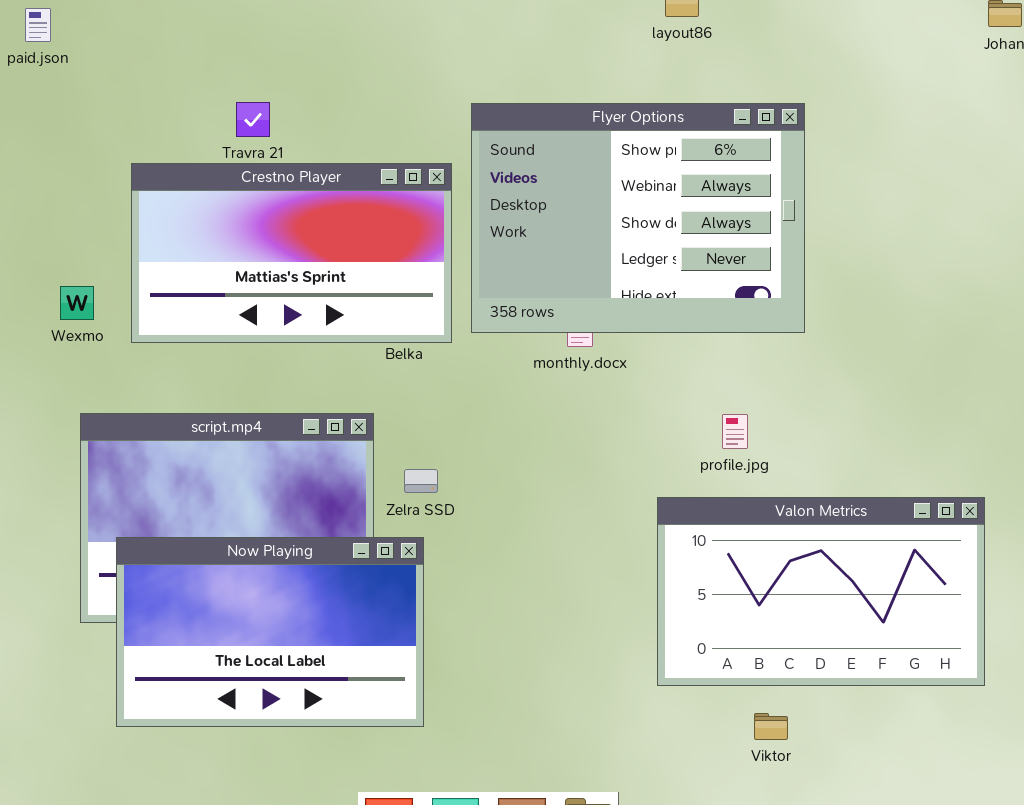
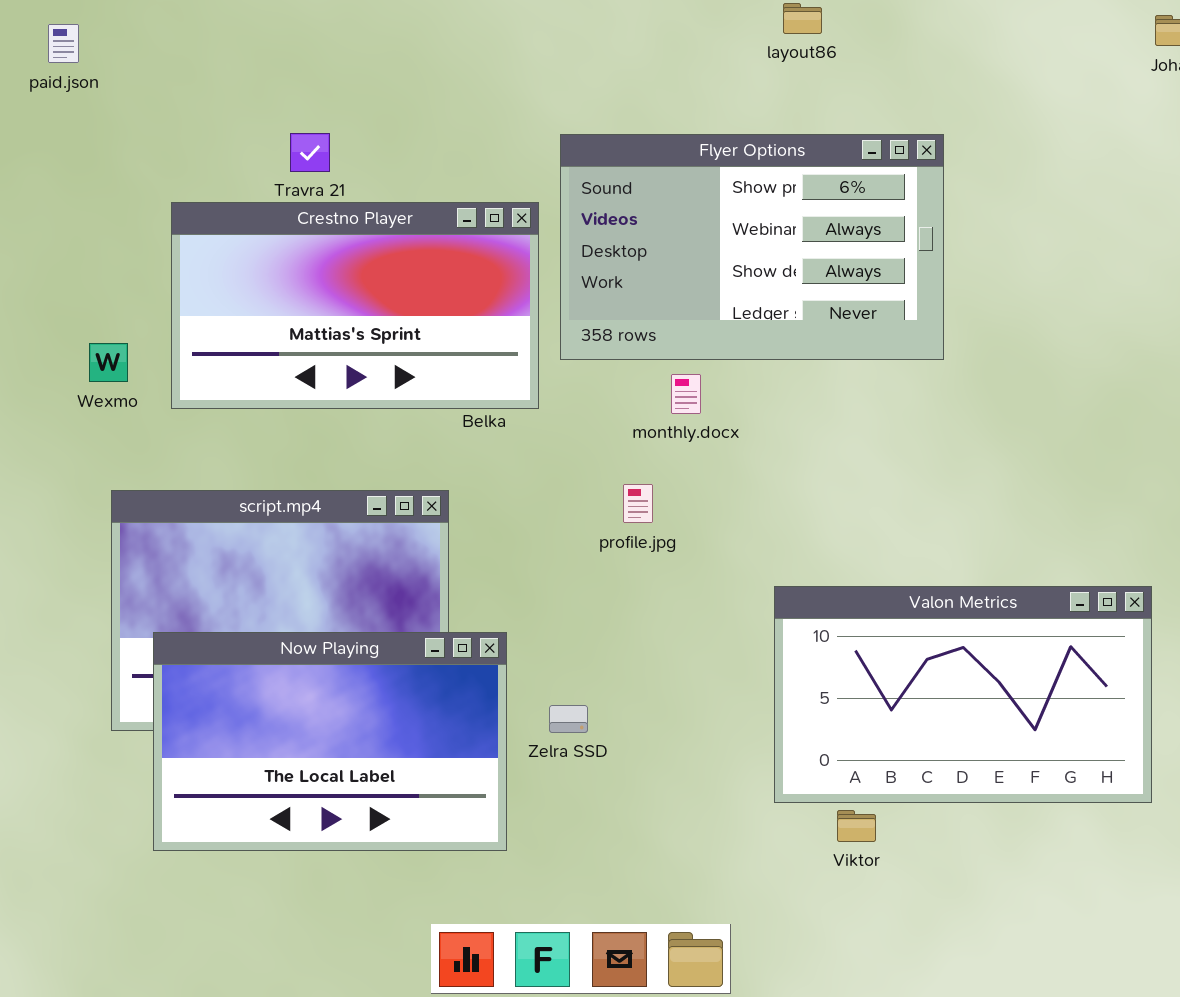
Flyer Options: [471,103,805,333] -> [560,134,944,360], resized
profile.jpg: [722,414,748,449] -> [623,484,653,523], moved
Zelra SSD: [404,469,438,493] -> [549,705,588,733], moved
Viktor: [754,713,788,740] -> [837,810,876,842], moved

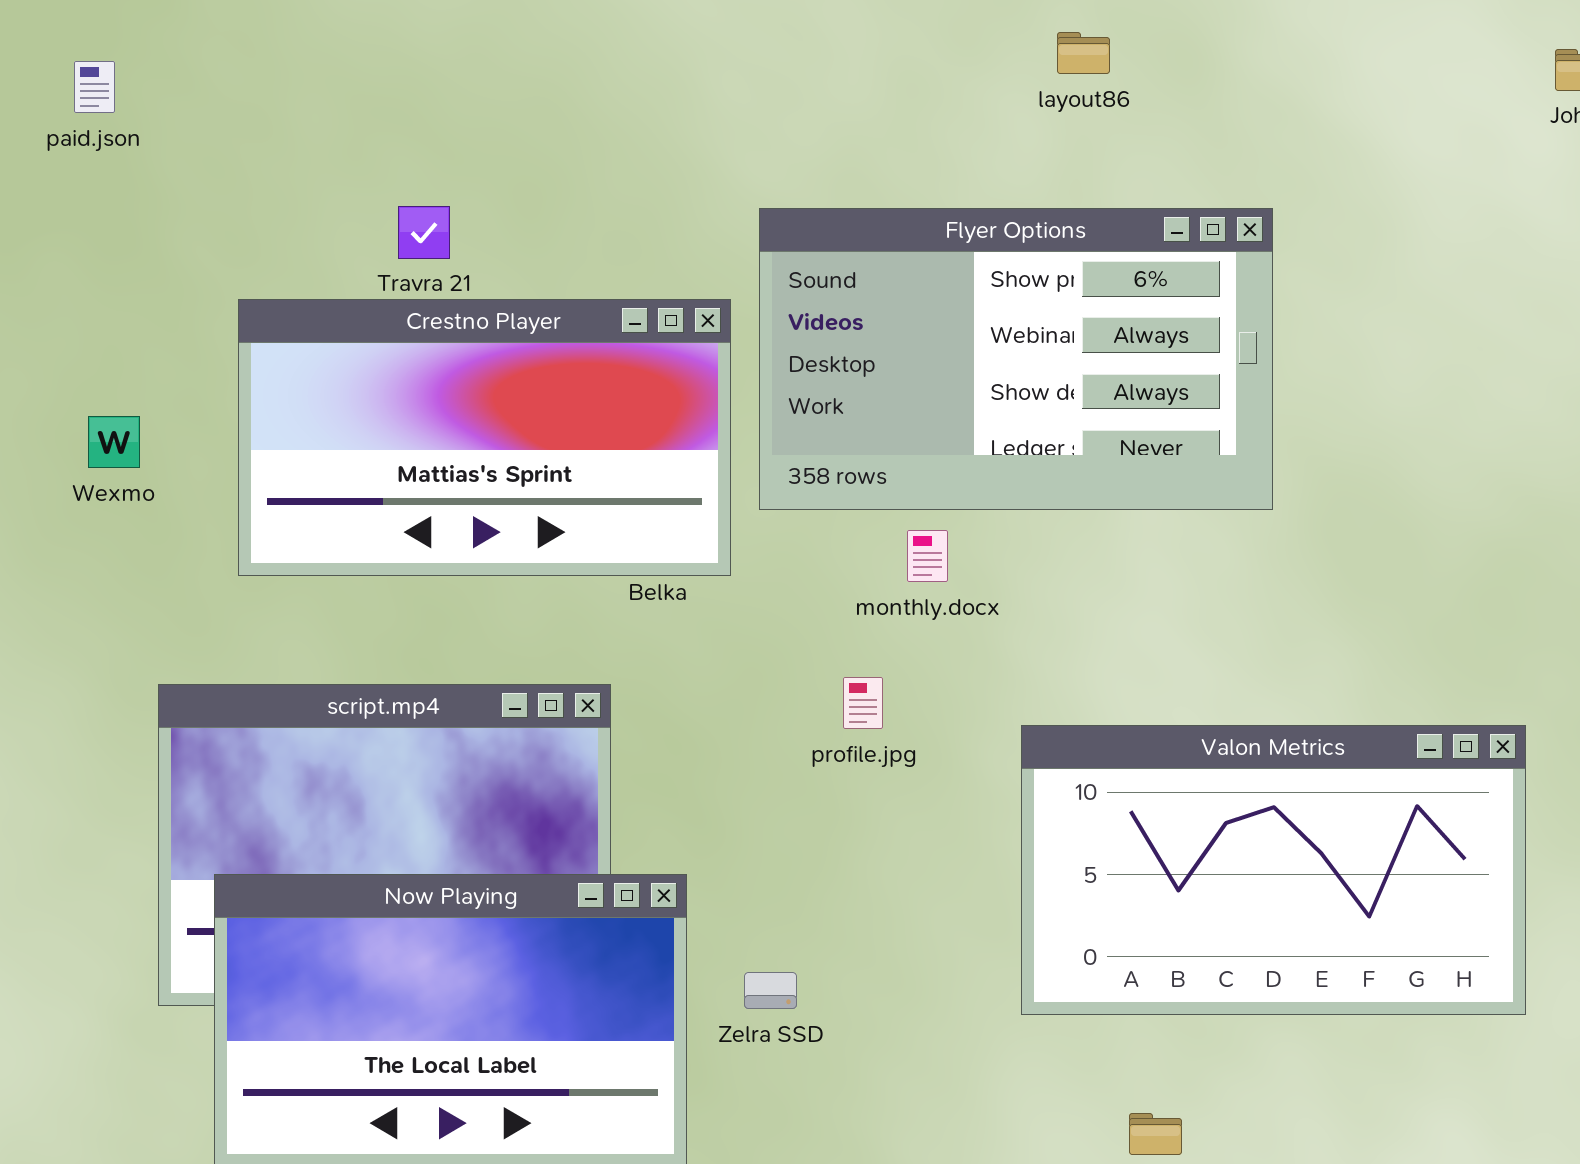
Wexmo: [89,343,128,382] -> [88,416,140,468], moved
Valon Metrics: [774,586,1152,803] -> [1021,725,1526,1015], moved

